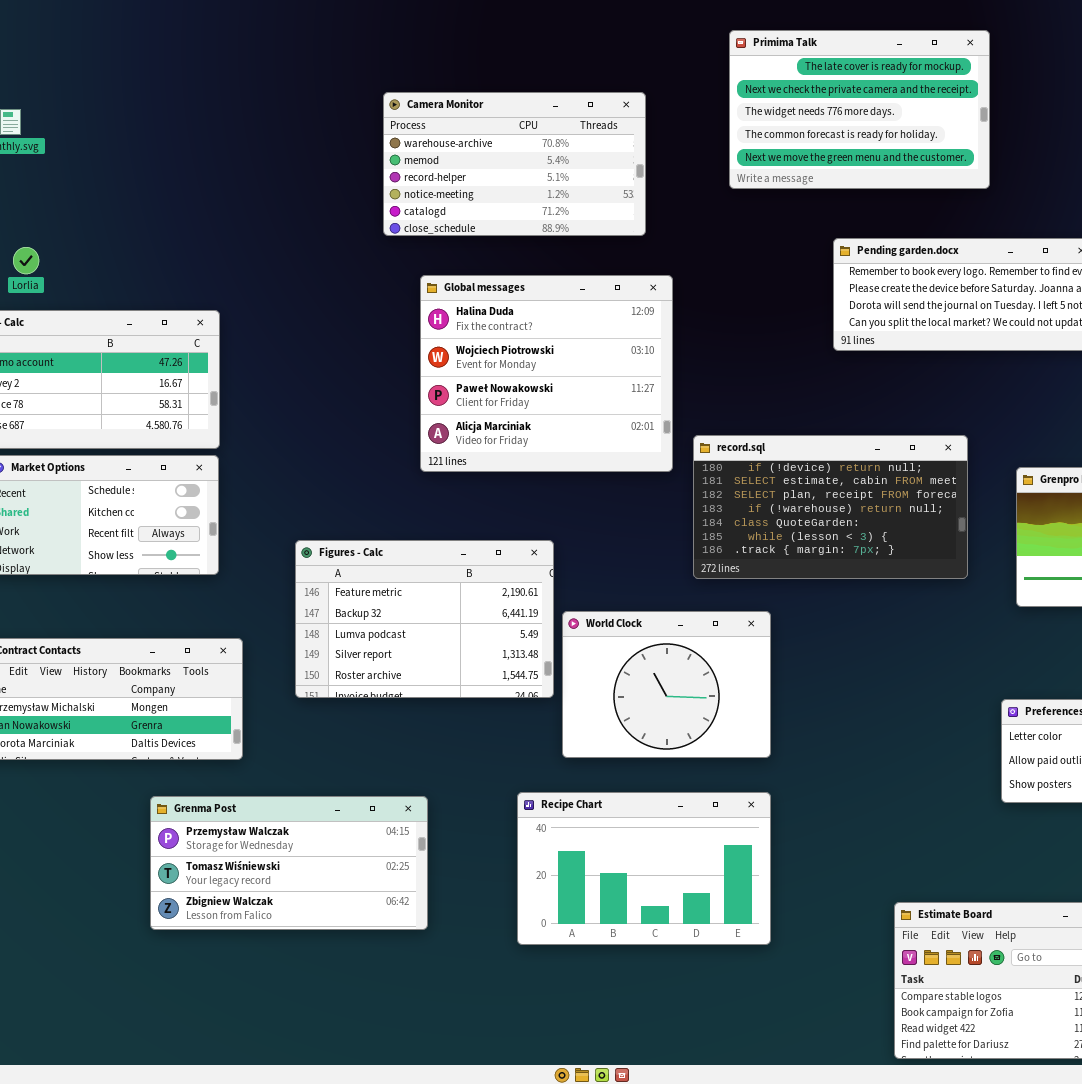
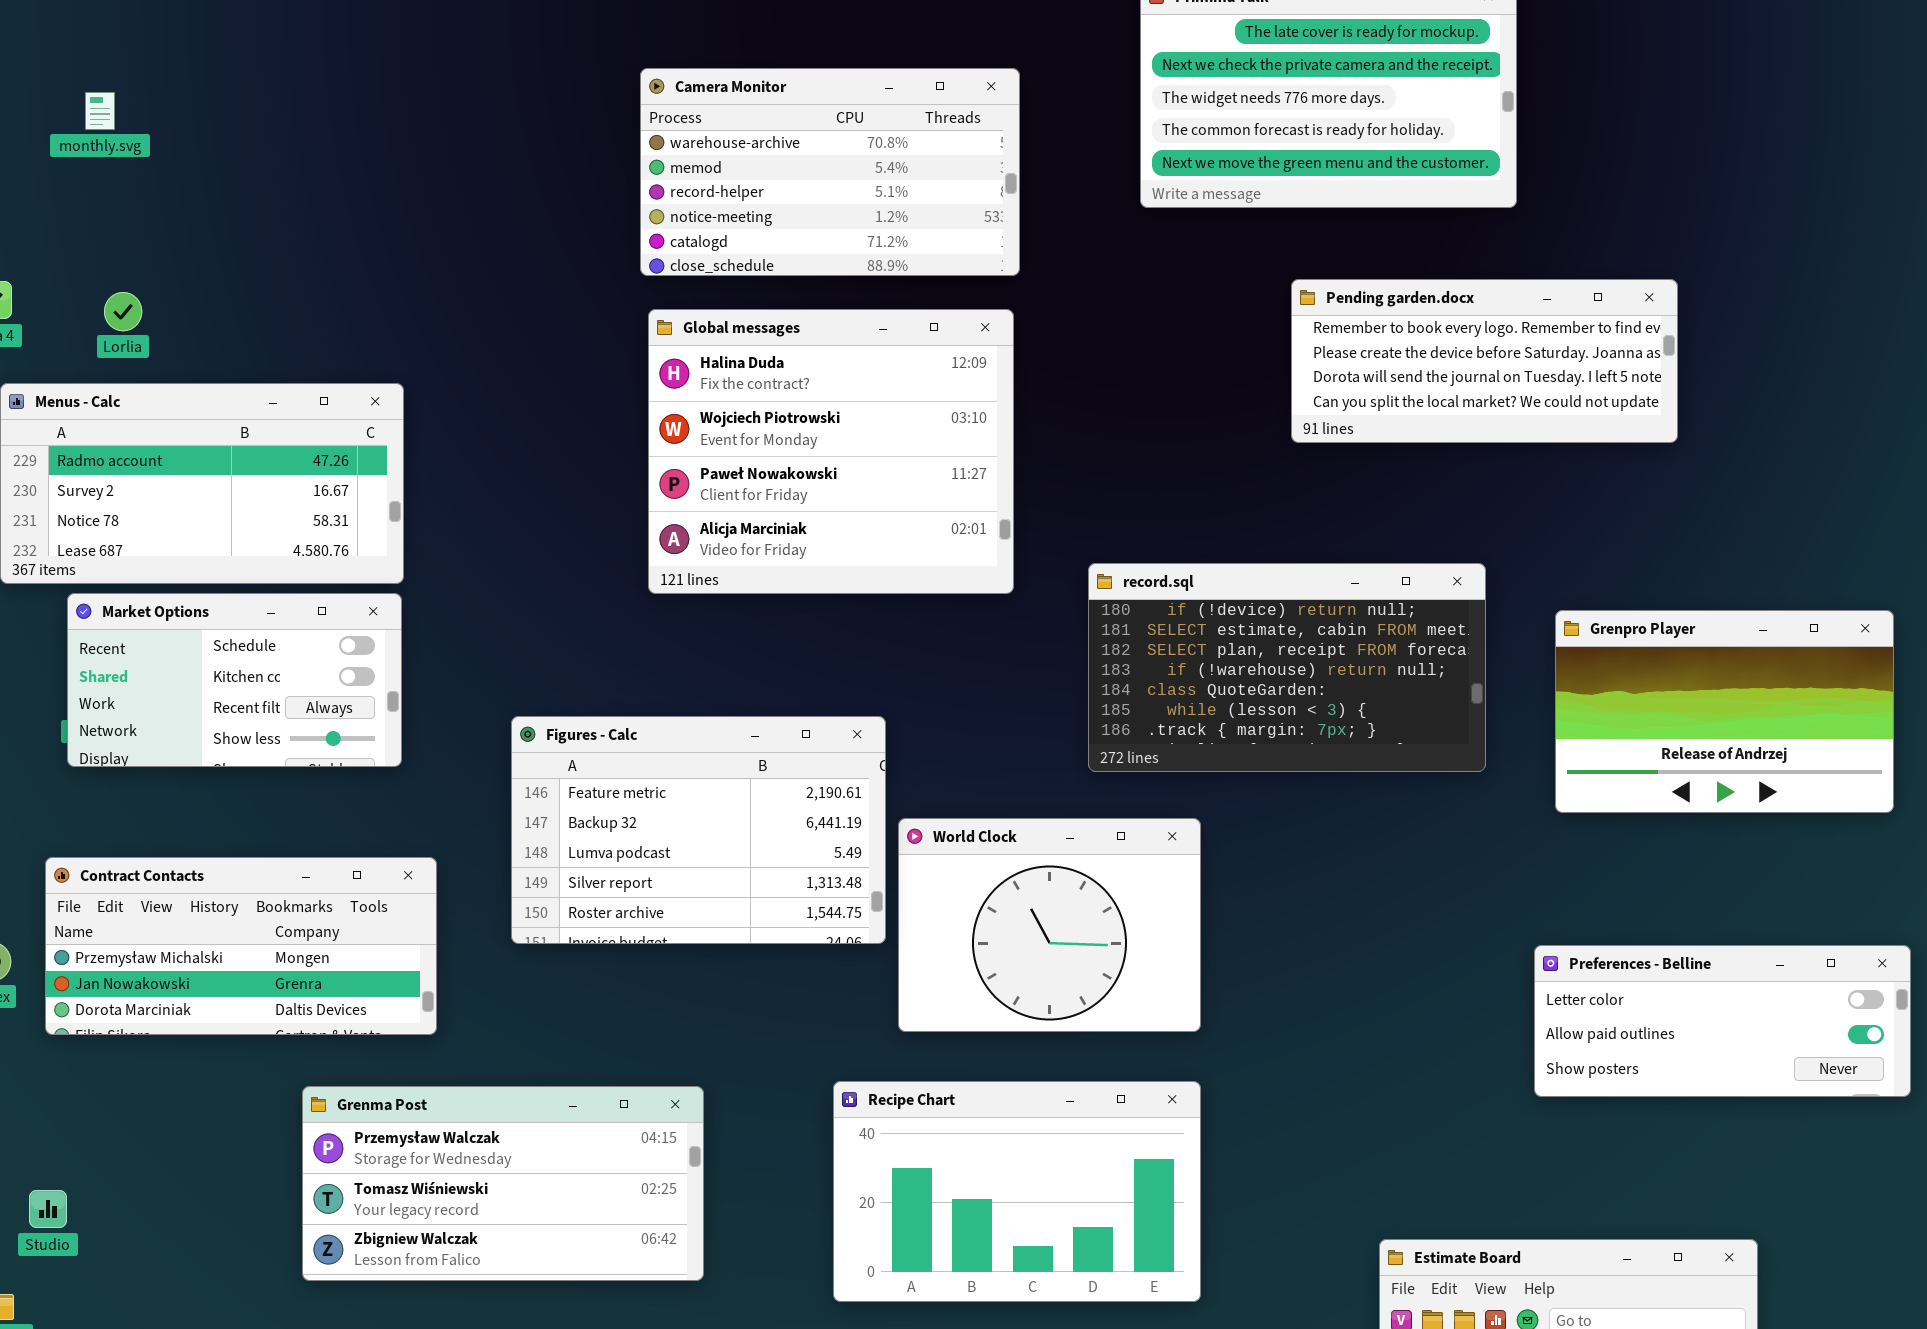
Global messages: [420,275,673,472] -> [648,309,1014,594], moved

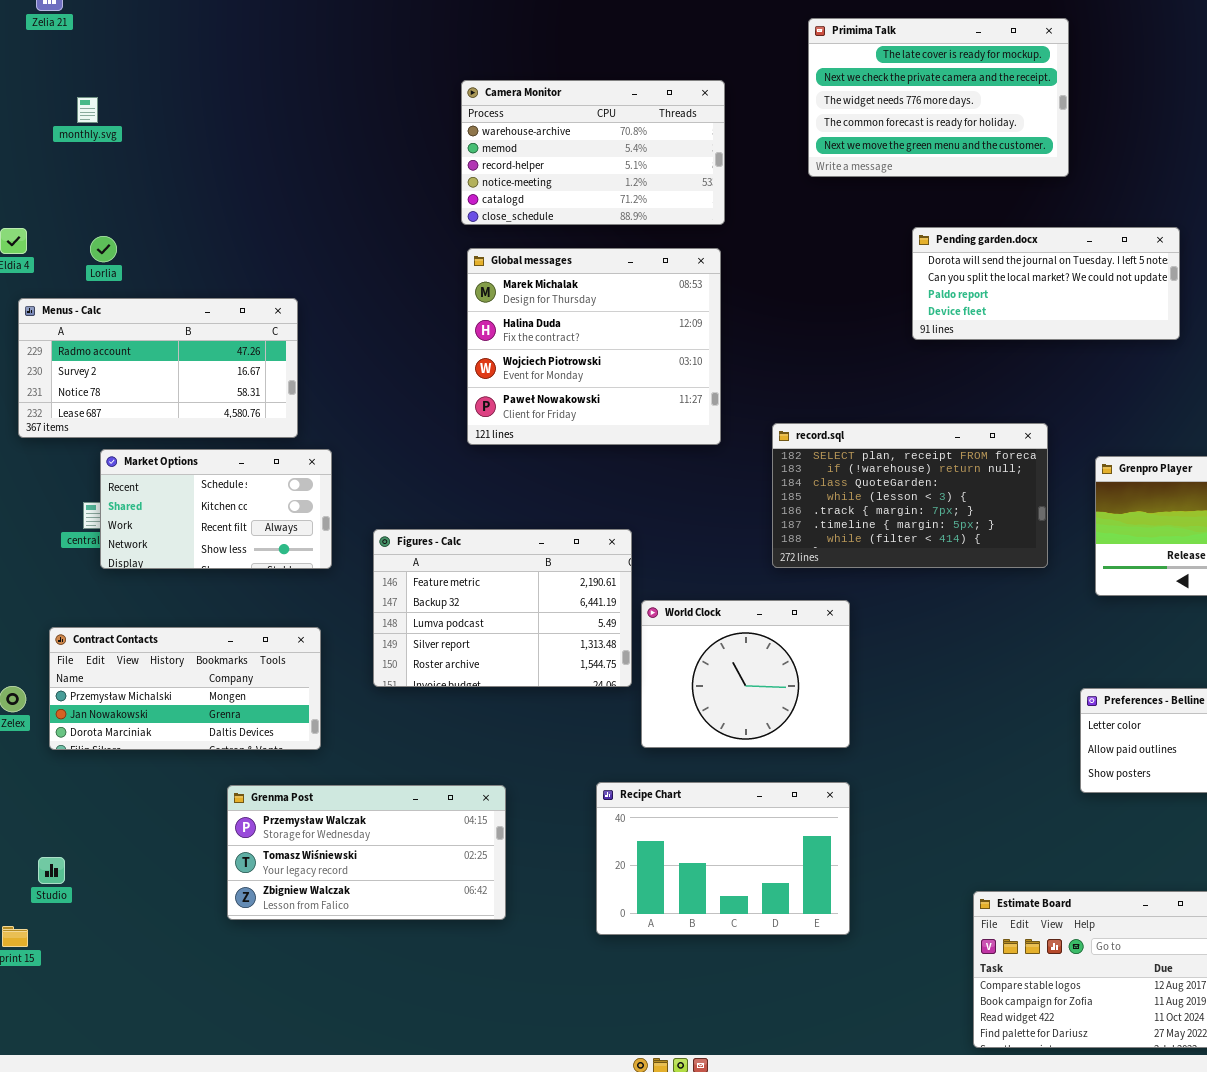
Pending garden.docx: [1291,279,1678,443] -> [912,227,1180,340], scrolled down 2 rows
Global messages: [648,309,1014,594] -> [467,248,721,445], scrolled up 1 row
record.sql: [1088,563,1486,772] -> [772,423,1048,568], scrolled down 2 rows
Market Options: [67,593,402,767] -> [100,449,332,569], moved

